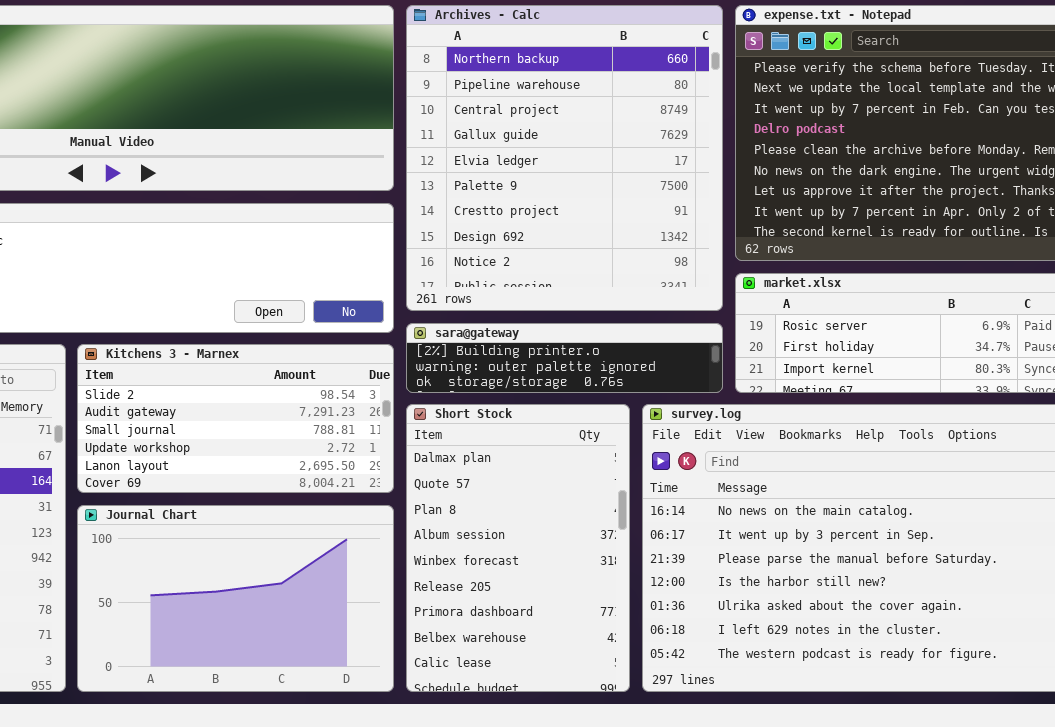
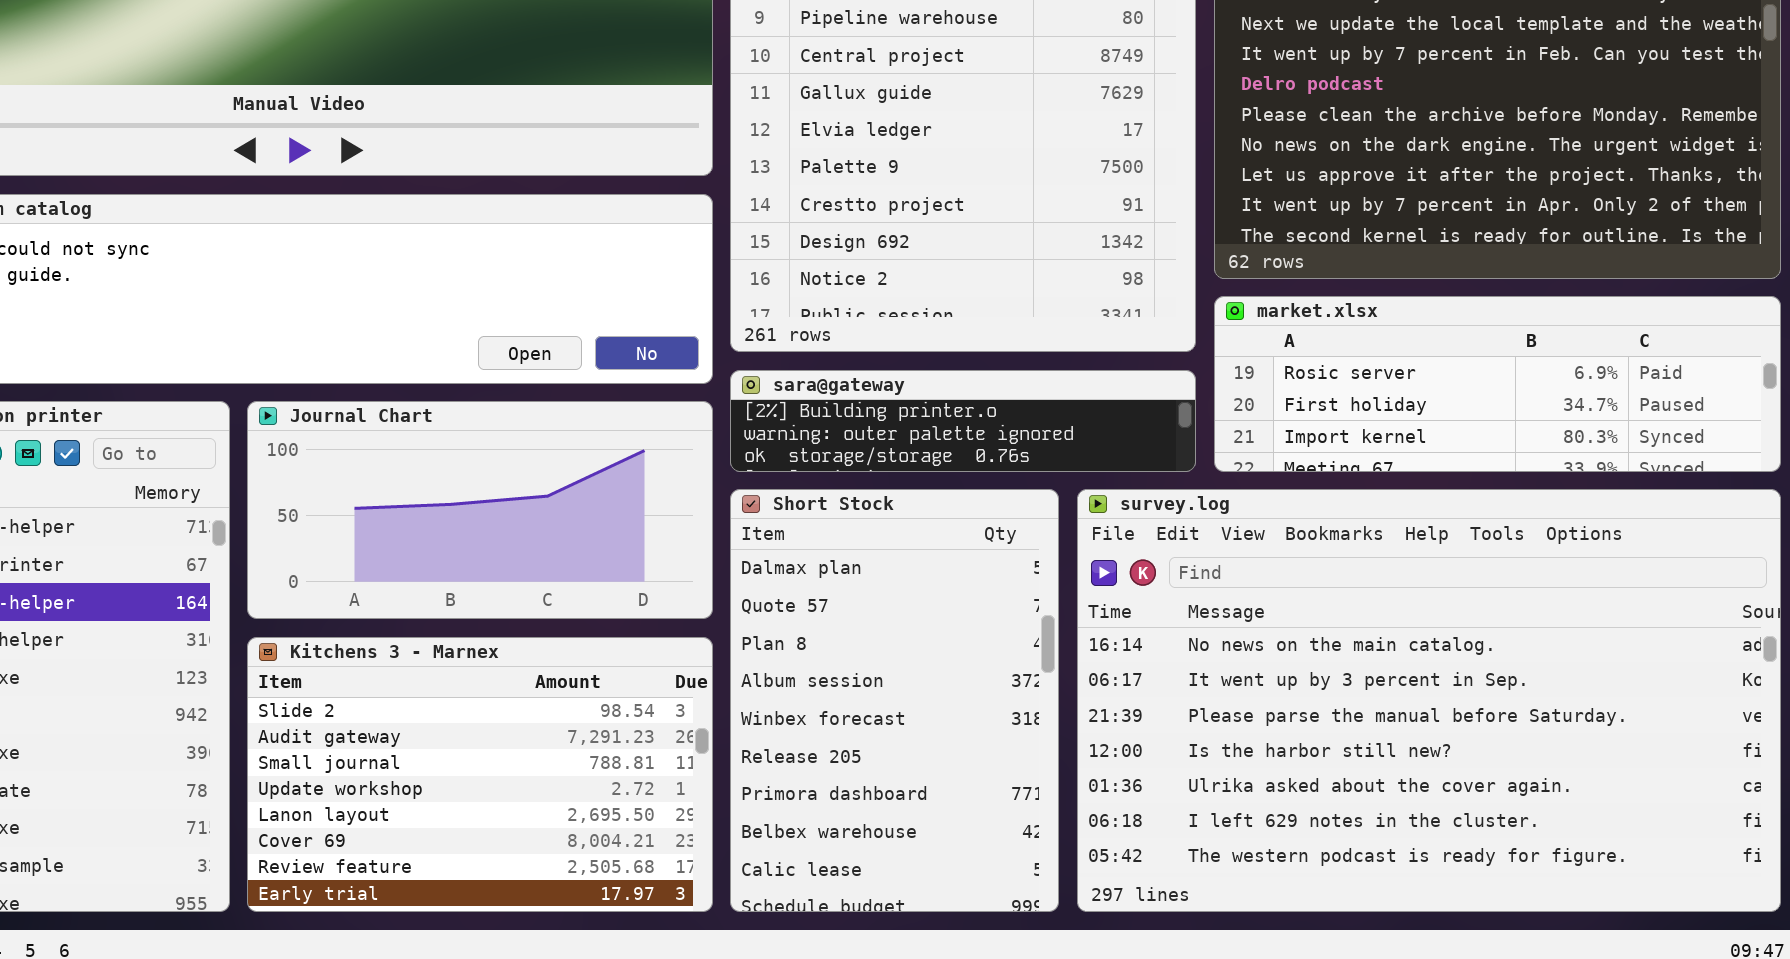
Kitchens 3 - Marnex: [77,344,394,493] -> [247,637,713,912], moved, resized
Journal Chart: [77,505,394,692] -> [247,401,713,619], moved, resized

